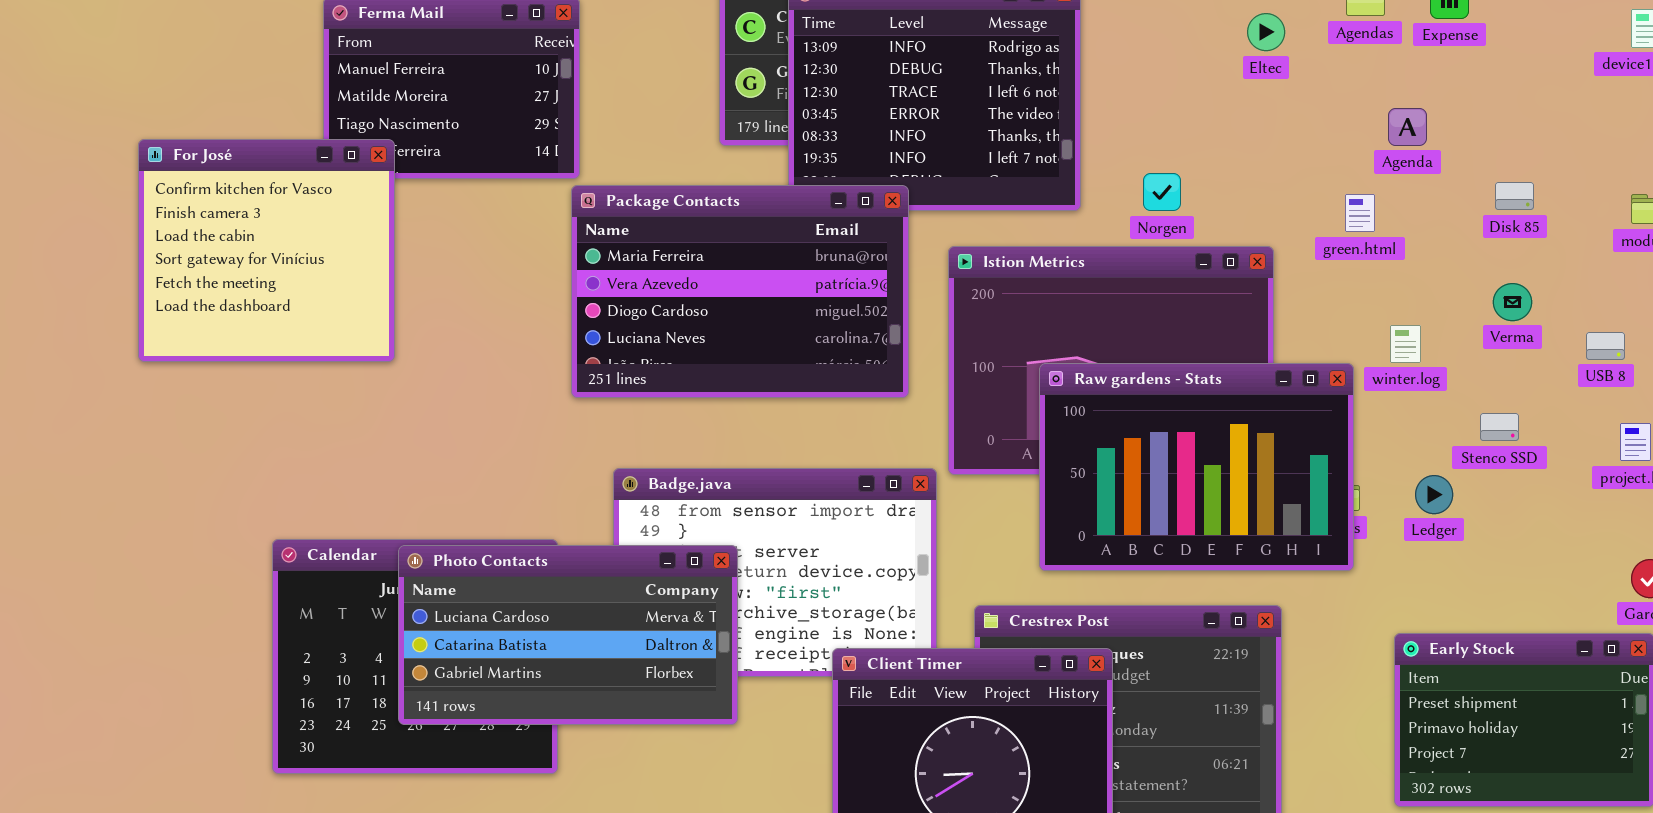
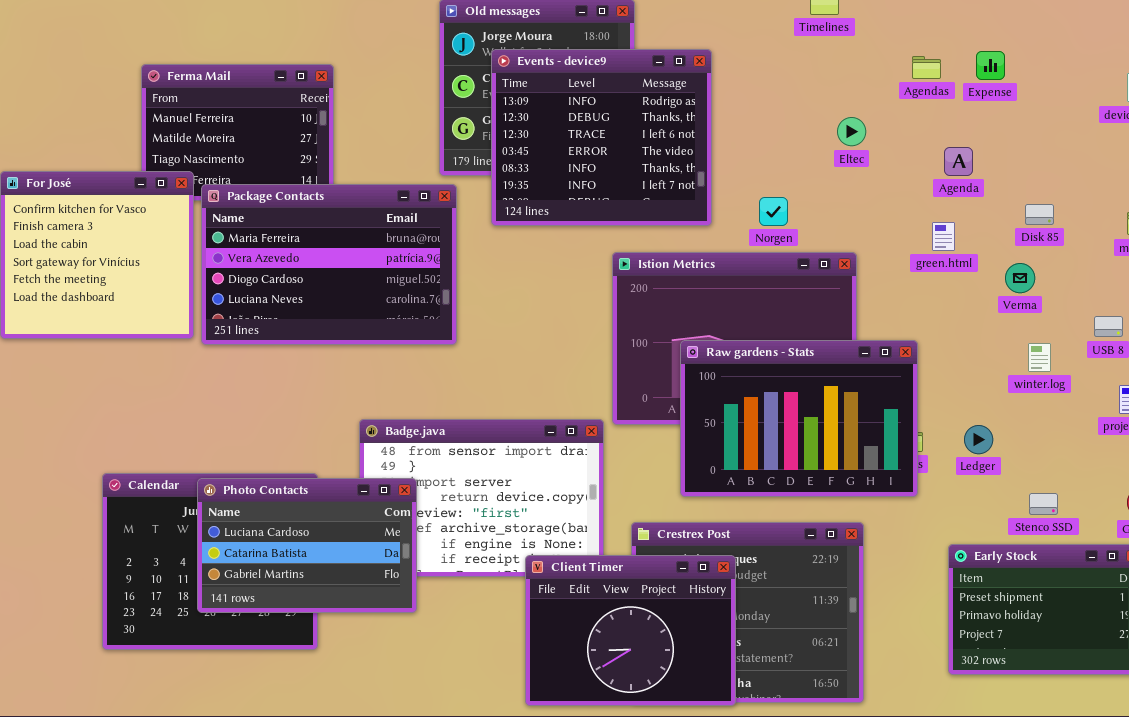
Eltec: [1247,13,1285,51] -> [837,117,866,146], moved
Package Contacts: [571,185,909,398] -> [201,184,457,345], moved
green.html: [1345,194,1375,232] -> [932,222,955,251], moved
Verma: [1493,283,1532,321] -> [1005,263,1035,293], moved
winter.log: [1390,325,1421,363] -> [1028,343,1051,372], moved
Stenco SSD: [1480,413,1519,441] -> [1029,493,1058,515], moved
Photo Contacts: [398,545,738,725] -> [197,478,417,613], resized

